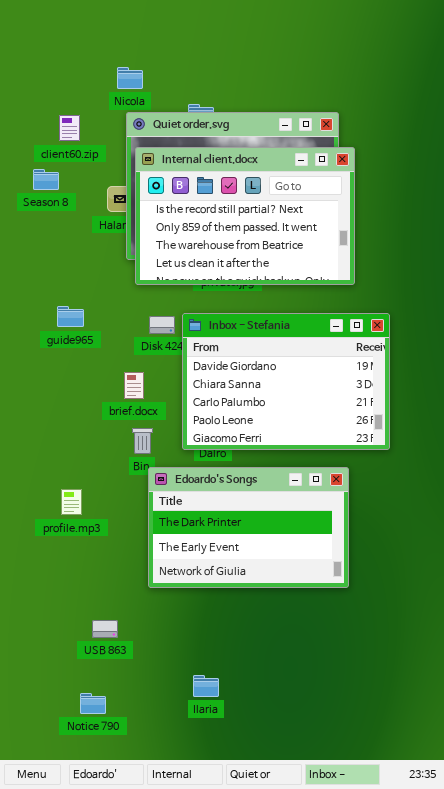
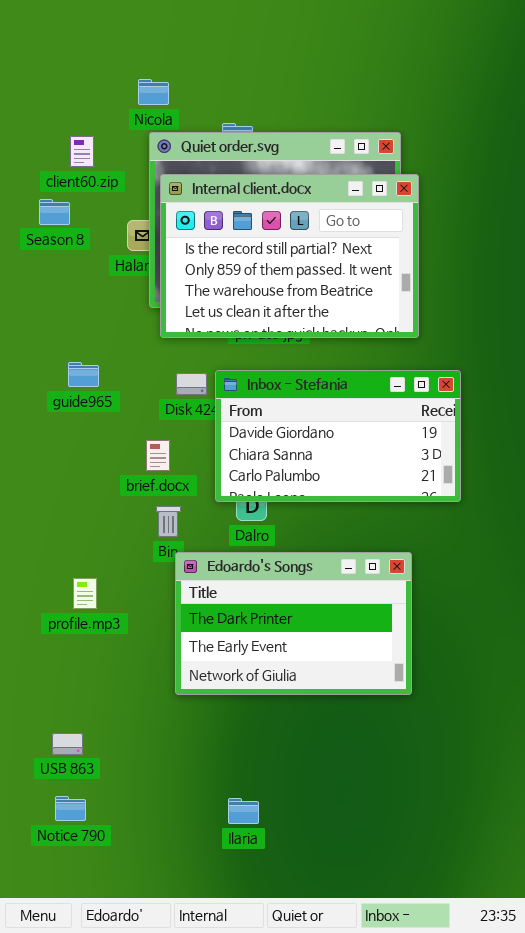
Inbox - Stefania: [182,313,390,450] -> [215,370,461,502], resized
USB 863: [92,620,118,638] -> [52,733,83,755], moved
Notice 790: [80,693,106,714] -> [55,796,86,821], moved

